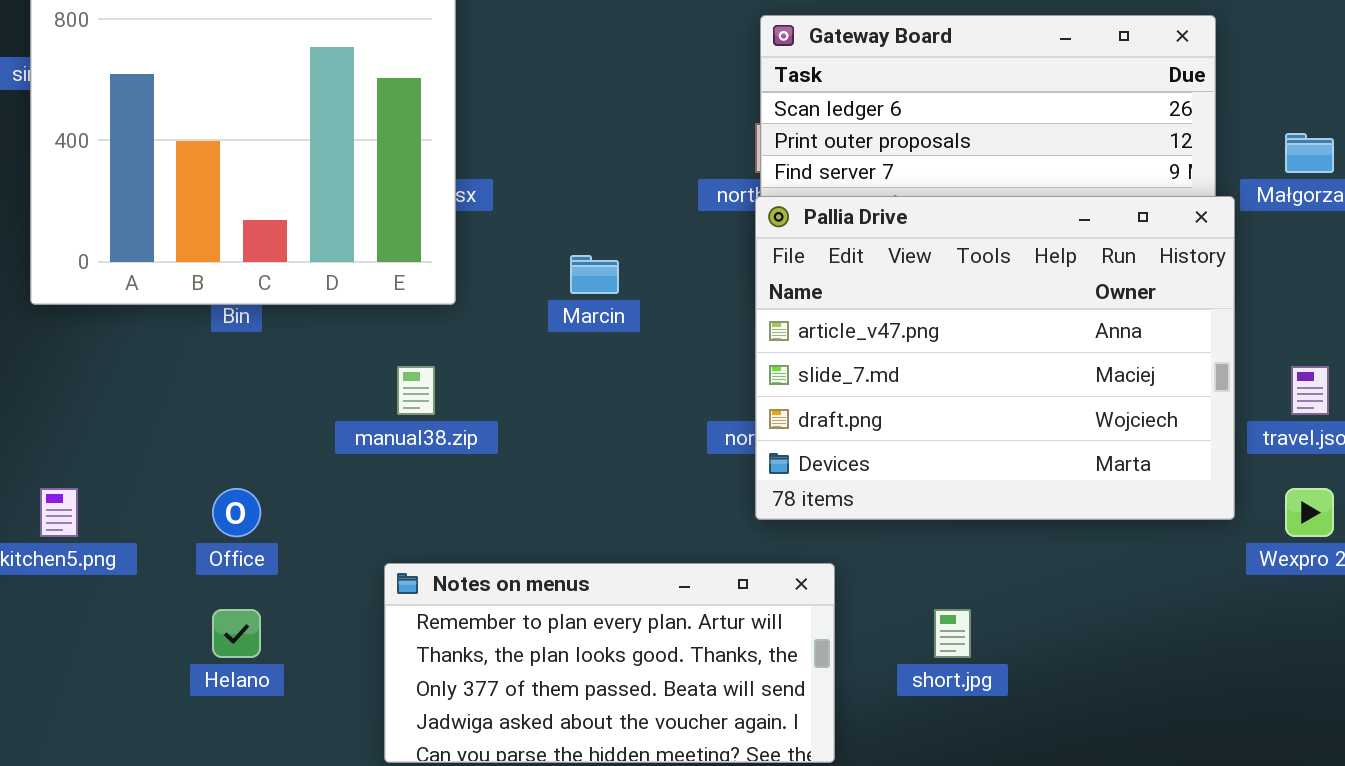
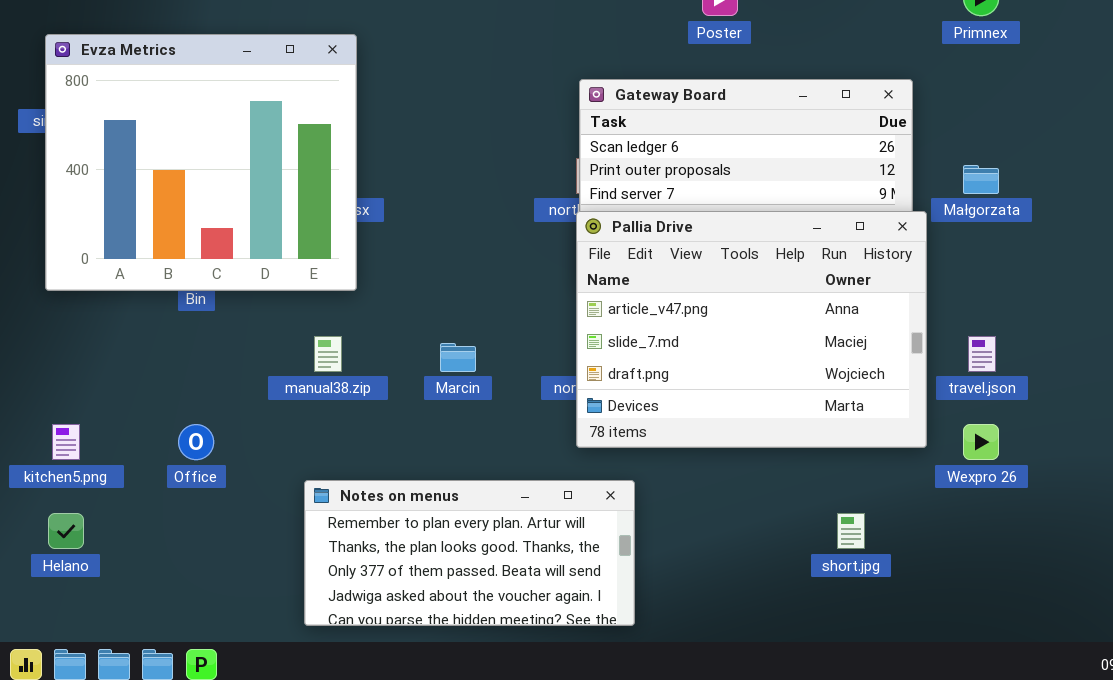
Marcin: [570,255,619,294] -> [440,343,476,372], moved
Helano: [212,609,261,658] -> [48,513,84,549], moved
short.jpg: [934,609,971,658] -> [837,513,865,549], moved

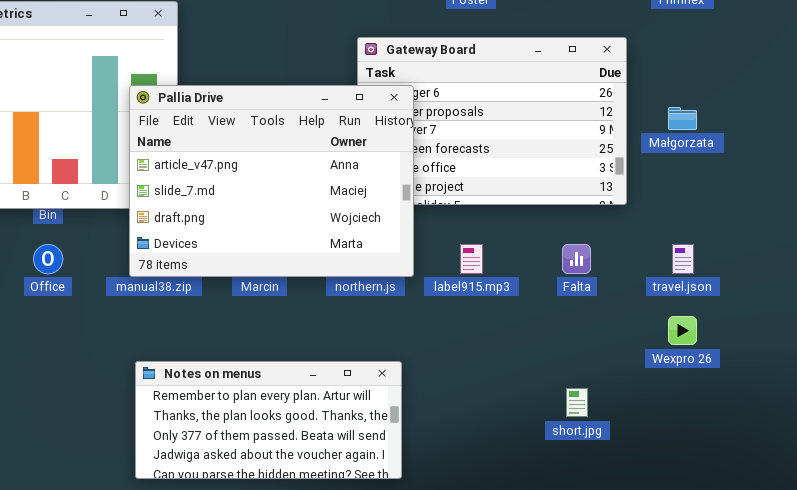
Pallia Drive: [576,211,927,448] -> [129,85,414,277], moved
Office: [178,424,214,460] -> [33,244,63,274], moved

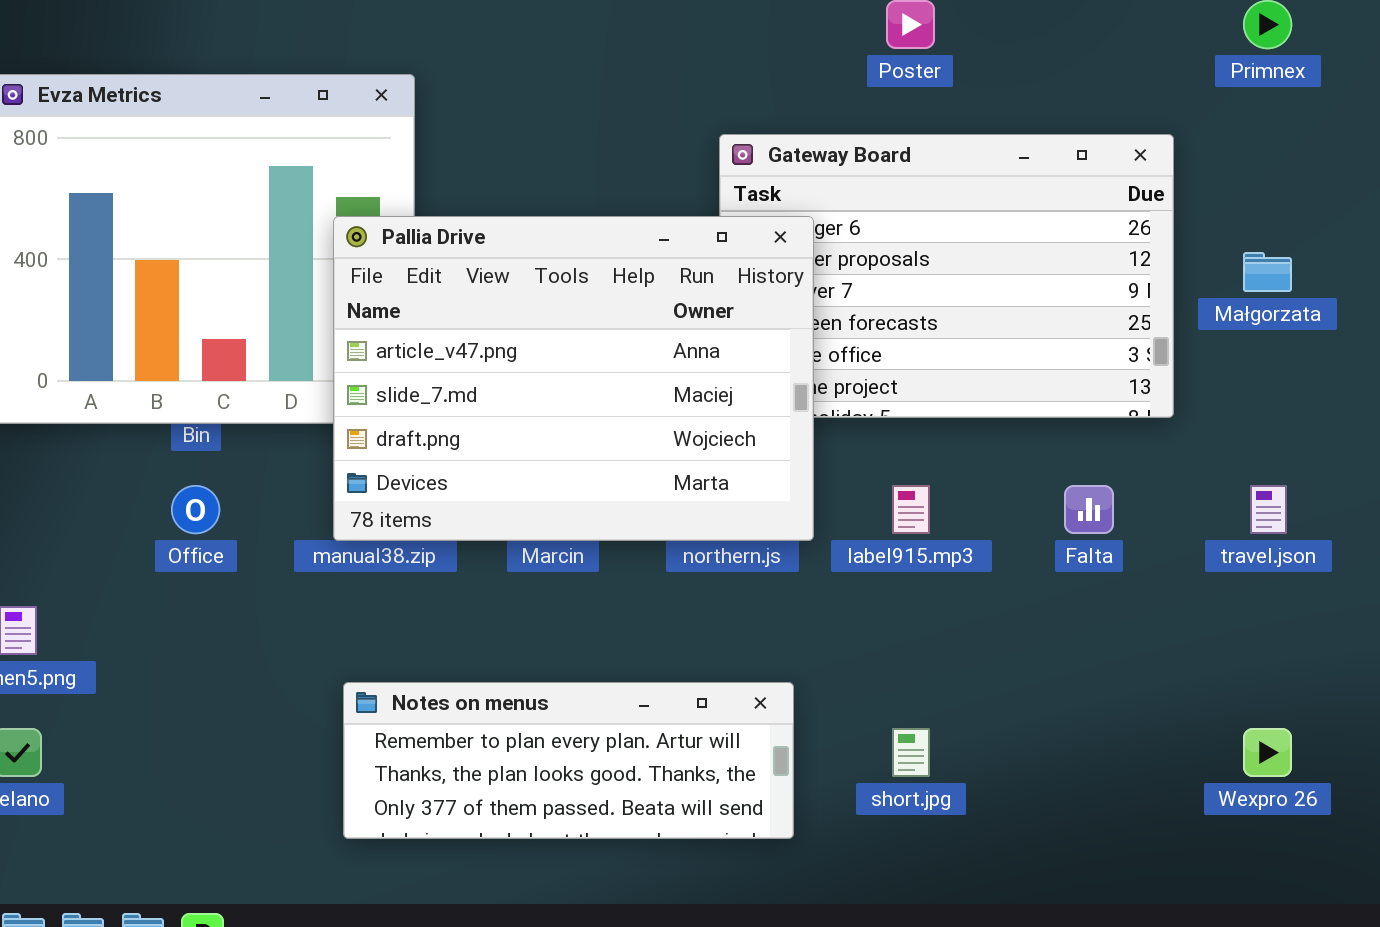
Wexpro 26: [668,316,697,345] -> [1243,728,1292,777], moved
Notes on menus: [135,361,402,479] -> [343,682,794,839], resized
short.jpg: [566,388,588,417] -> [892,728,930,777], moved

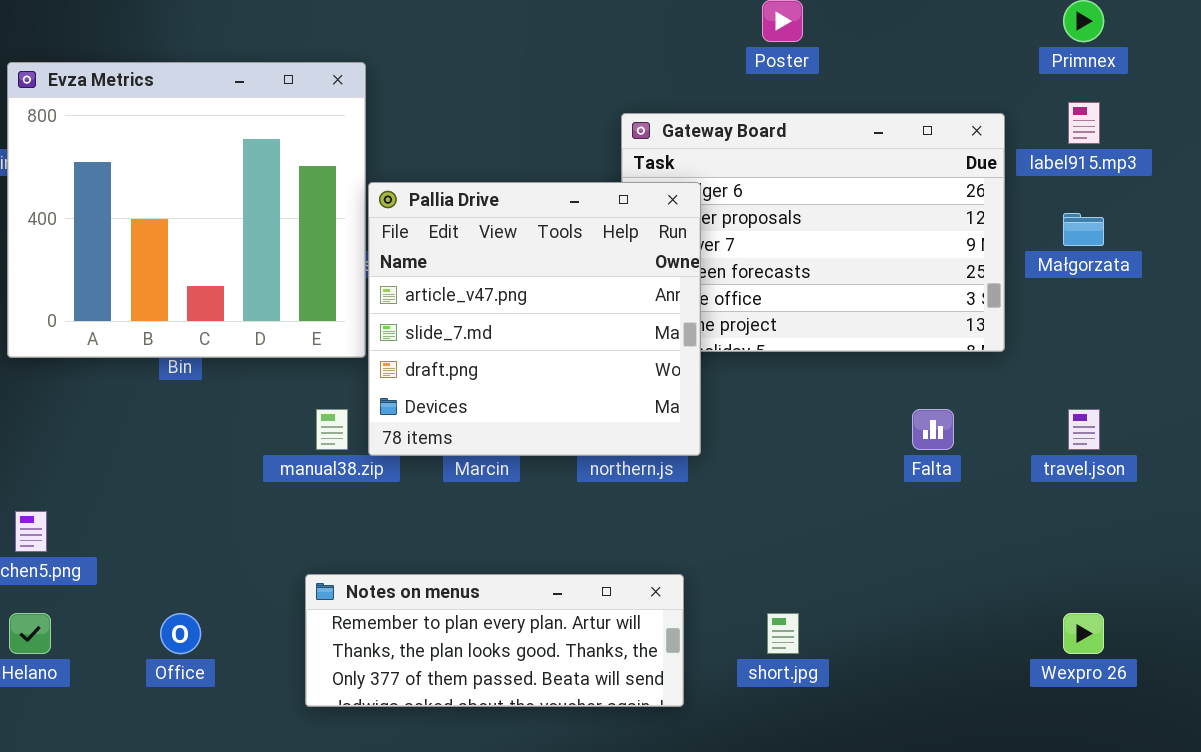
Pallia Drive: [333,216,814,541] -> [368,182,701,456], resized
Office: [171,485,220,534] -> [160,613,201,654], moved
label915.mp3: [892,485,930,534] -> [1068,102,1100,144], moved

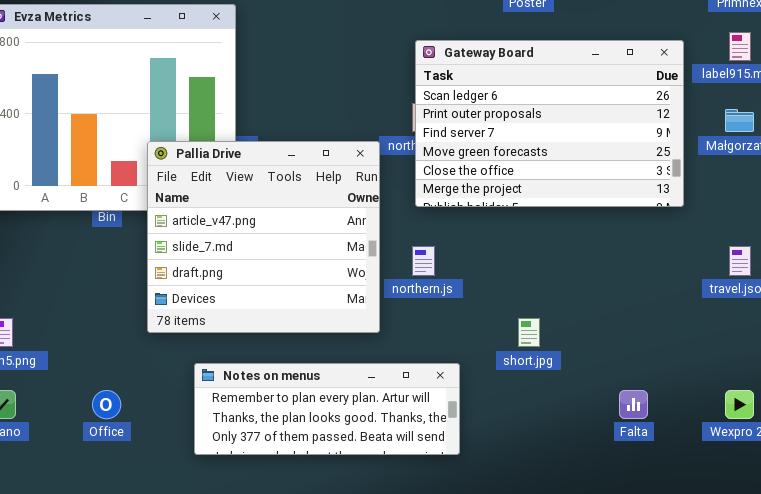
Pallia Drive: [368,182,701,456] -> [147,141,380,333], moved
Falta: [912,409,954,450] -> [619,390,648,419], moved
short.jpg: [767,613,799,654] -> [518,318,540,347], moved

